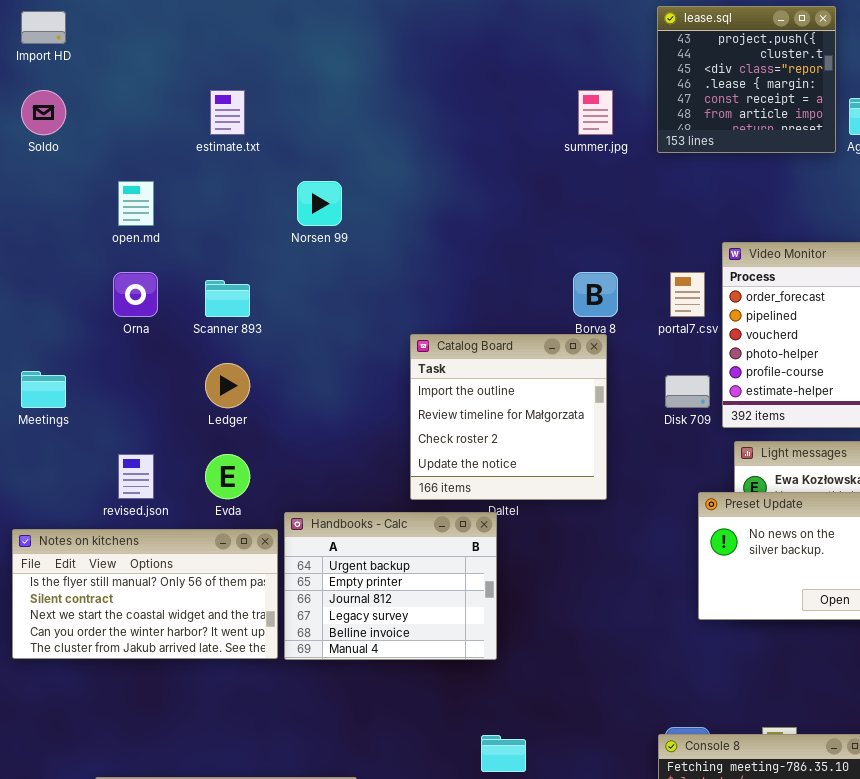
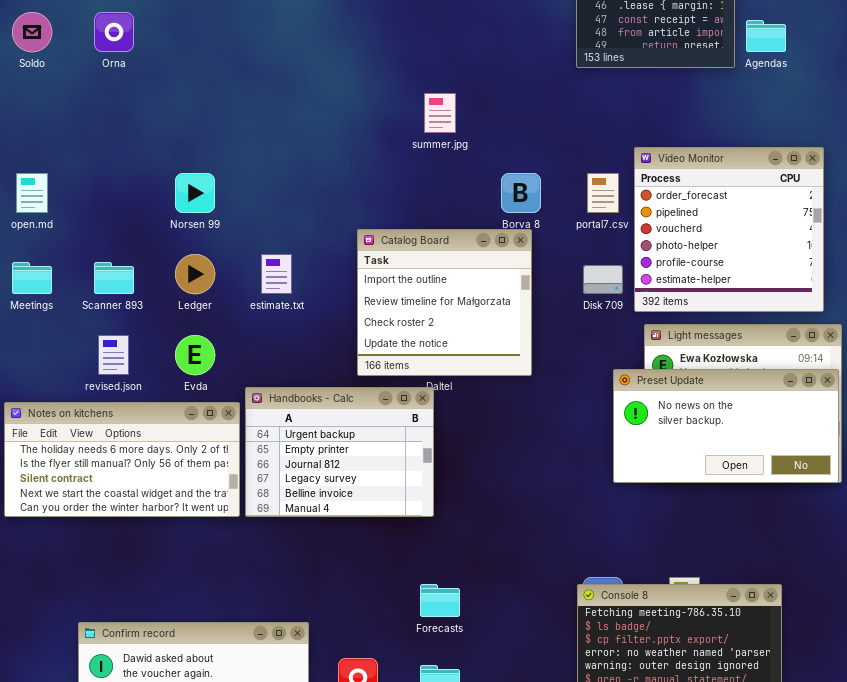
estimate.txt: [210,90,245,135] -> [261,254,292,294], moved
summer.jpg: [578,90,613,135] -> [424,93,456,133], moved
open.md: [118,181,154,226] -> [16,173,48,213], moved
Norsen 99: [297,181,342,226] -> [175,173,215,213], moved
Orna: [113,272,158,317] -> [94,12,134,52], moved
Scanner 893: [205,280,250,317] -> [94,262,134,294], moved
Notes on kitchens: [12,529,278,659] -> [4,402,240,517], scrolled up 1 row

